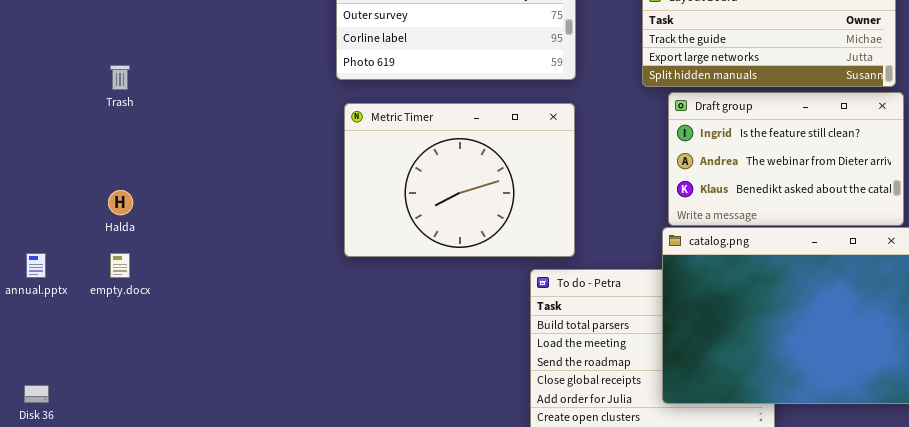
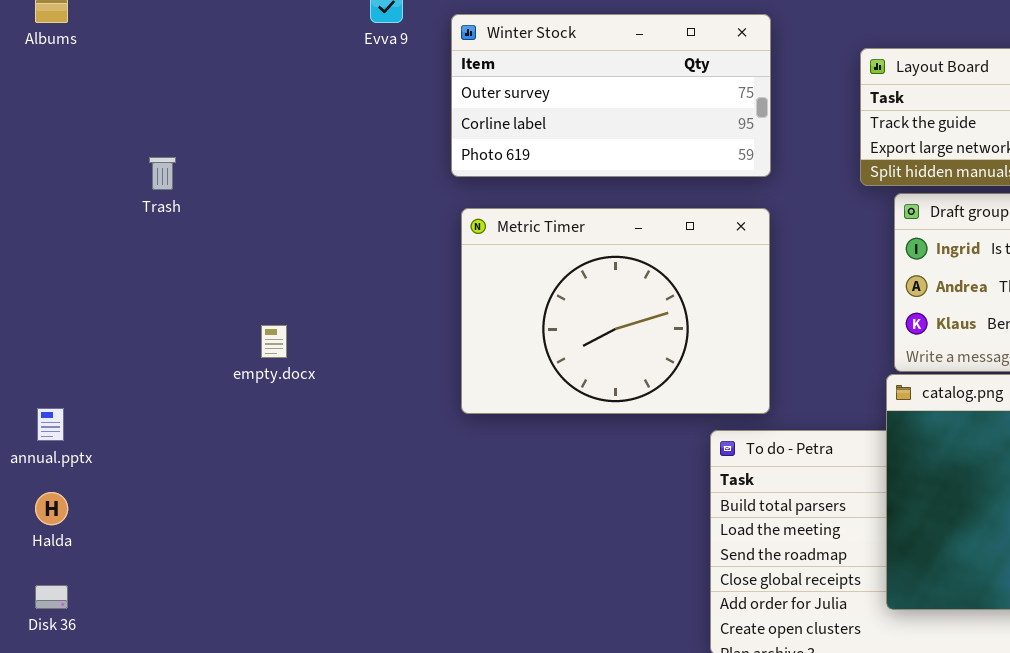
Halda: [108,190,133,215] -> [35,492,68,525], moved
empty.docx: [110,253,130,278] -> [261,325,287,358], moved

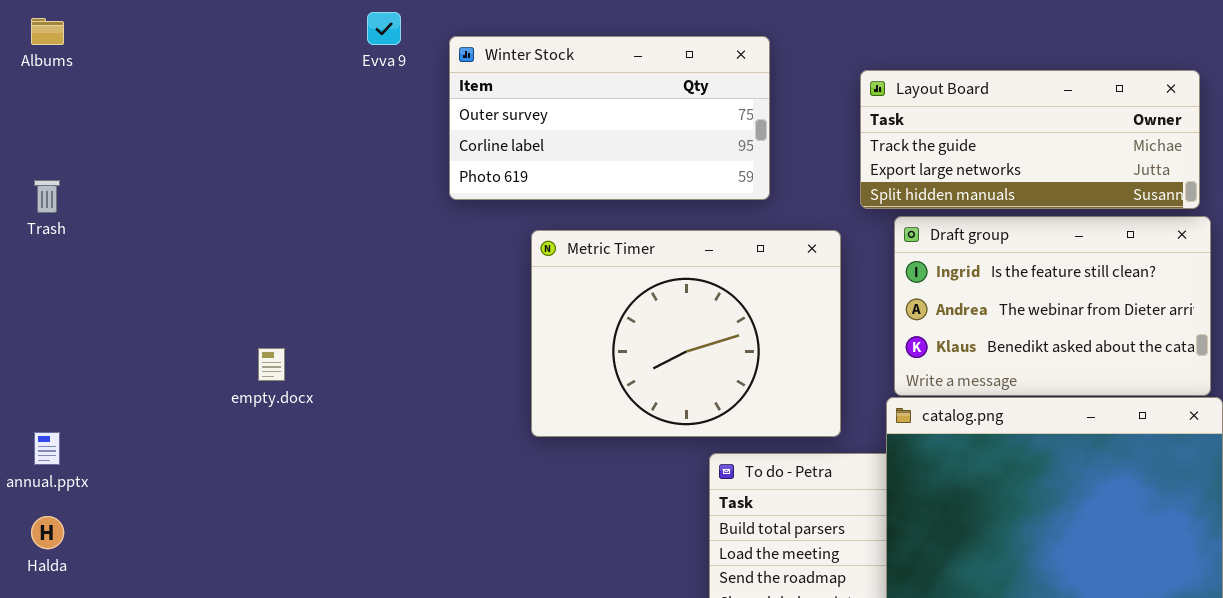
Trash: [149,157,176,190] -> [34,180,60,213], moved
Metric Timer: [461,208,770,414] -> [531,230,841,437], moved

